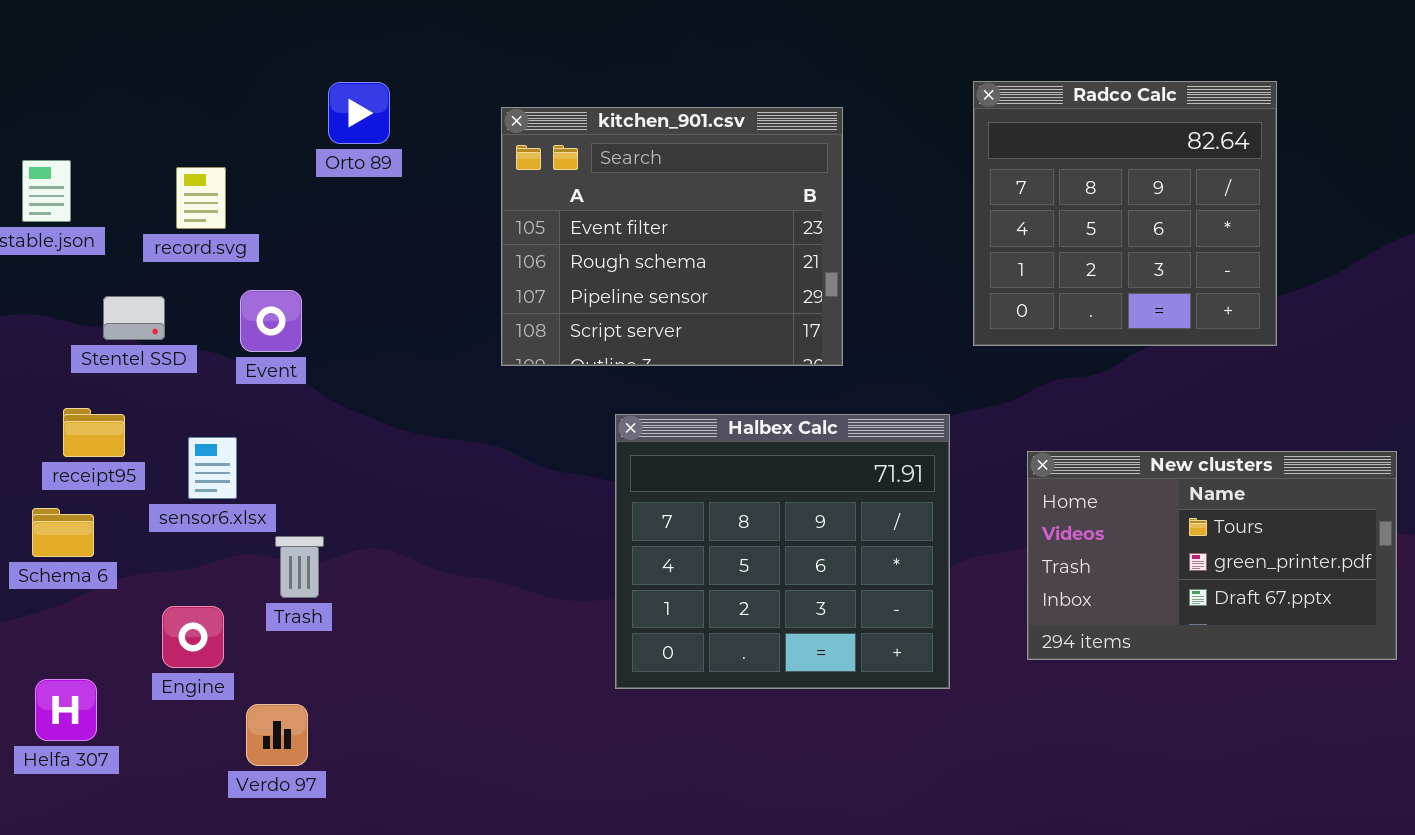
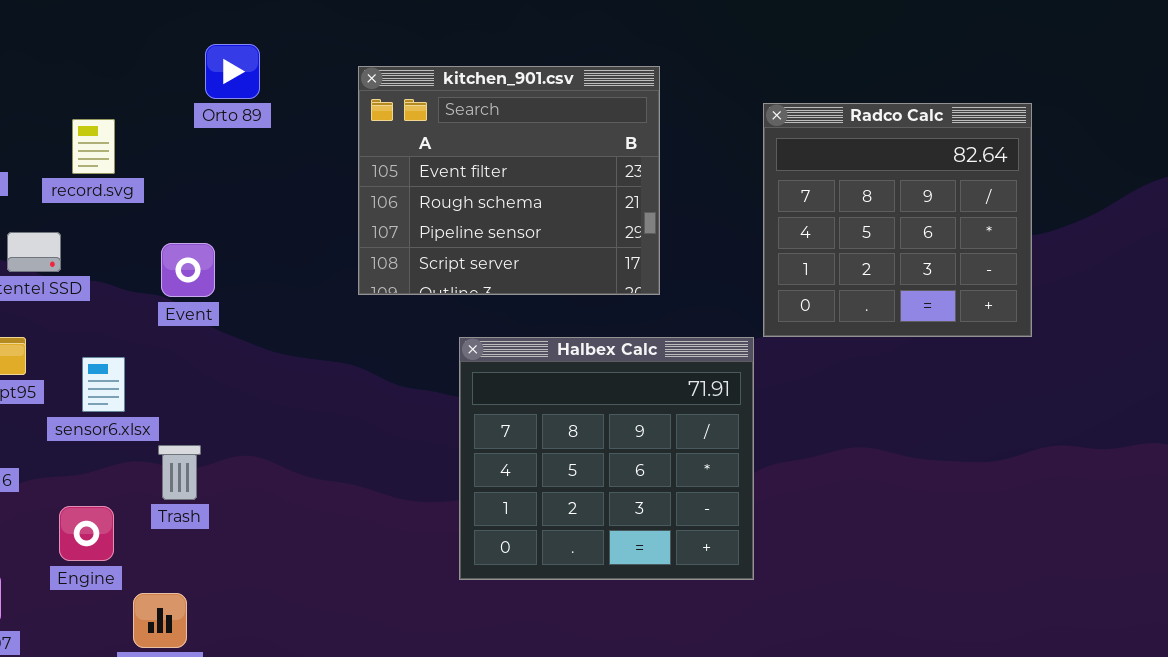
Radco Calc: [973,81,1277,346] -> [763,103,1032,337], moved
Event: [240,290,302,352] -> [161,243,215,297], moved
New clusters: [1027,451,1397,660] -> none, closed

